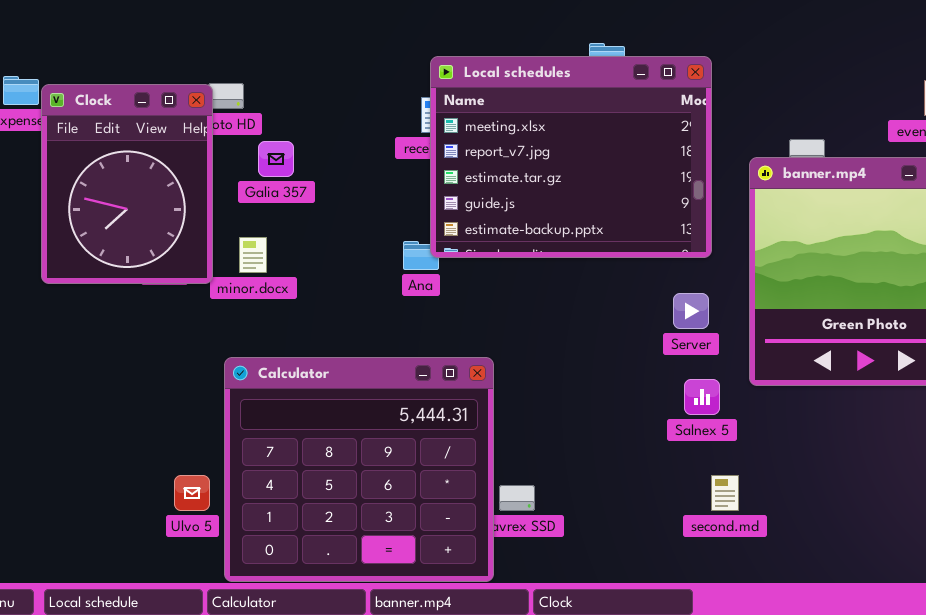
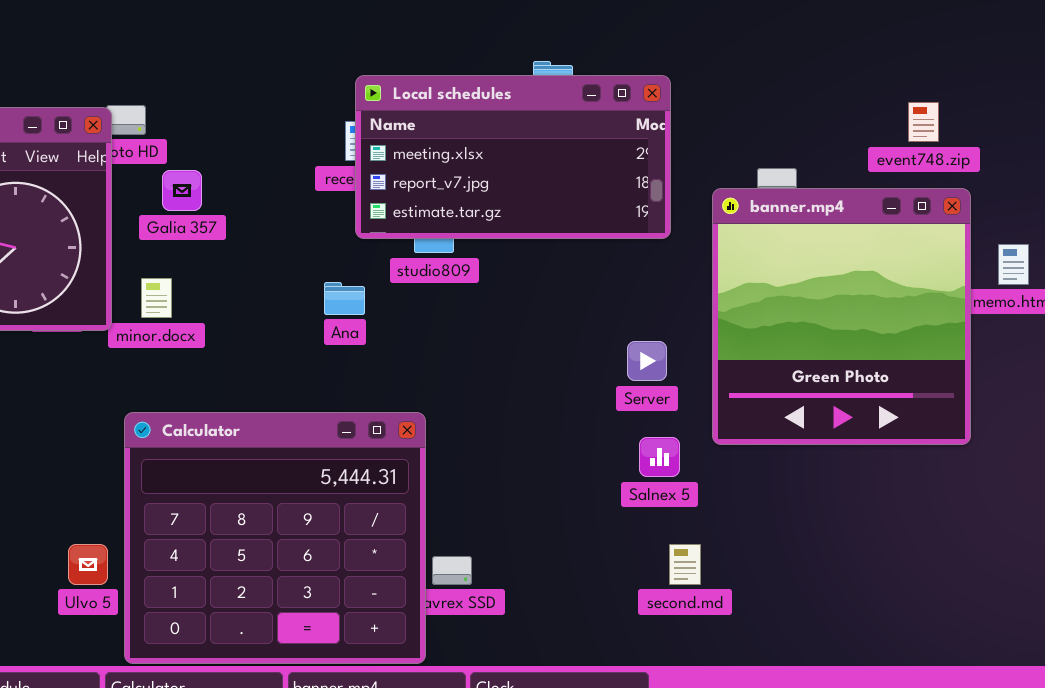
Local schedules: [430,56,712,258] -> [355,75,671,239], resized

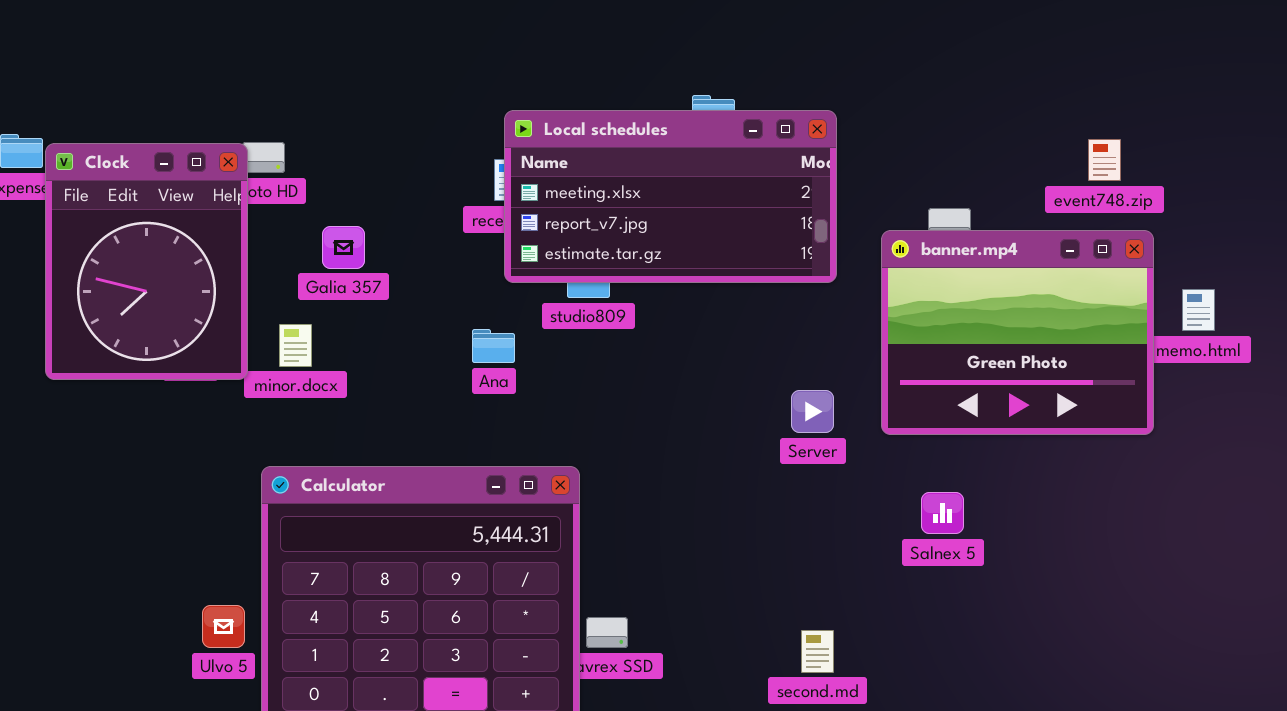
Galia 357: [162,170,202,211] -> [322,226,365,269], moved
banner.mp4: [712,188,971,445] -> [881,230,1154,435], resized
Salnex 5: [639,437,680,477] -> [921,492,964,534], moved
second.md: [669,544,701,585] -> [801,630,834,673], moved

